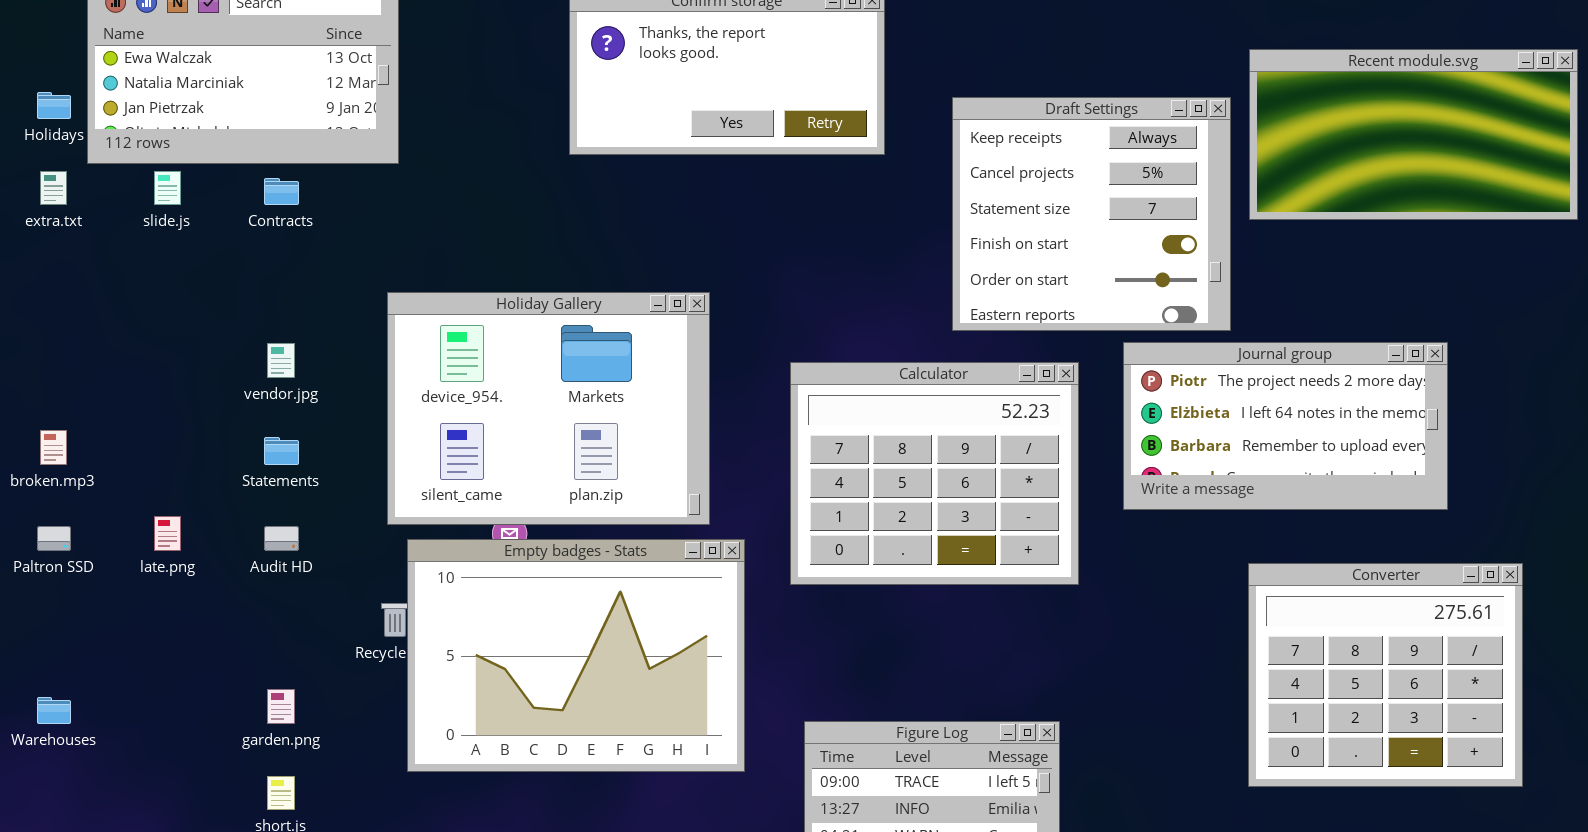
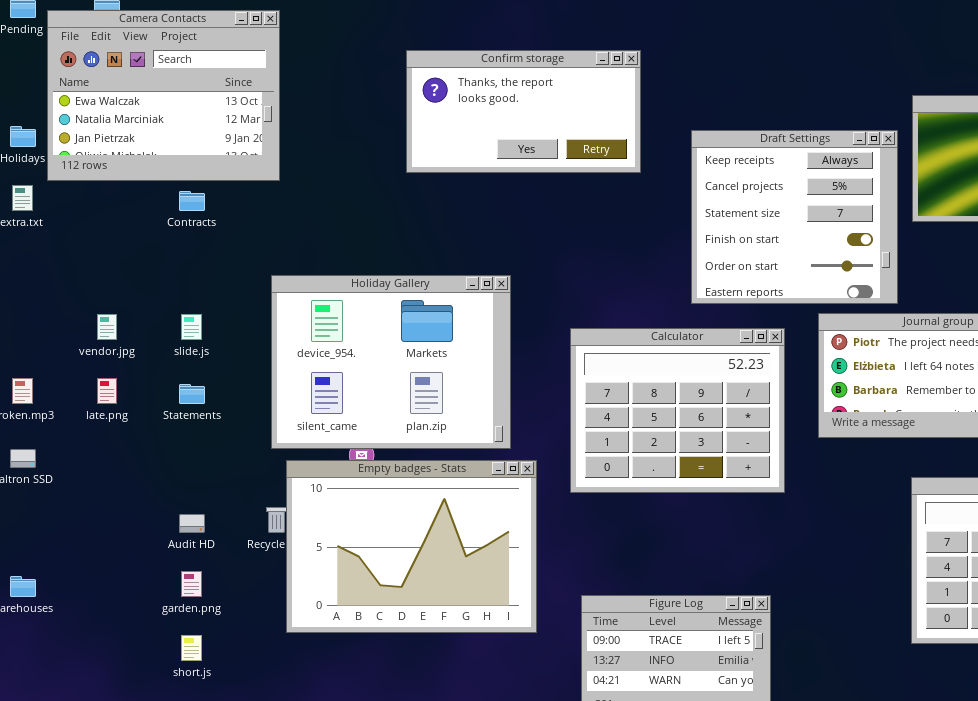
slide.js: [154,171,181,205] -> [181,314,202,340], moved
vendor.jpg: [267,343,295,378] -> [97,314,117,340], moved
late.png: [154,516,181,551] -> [97,378,117,404], moved
Audit HD: [264,526,299,551] -> [179,514,205,533], moved

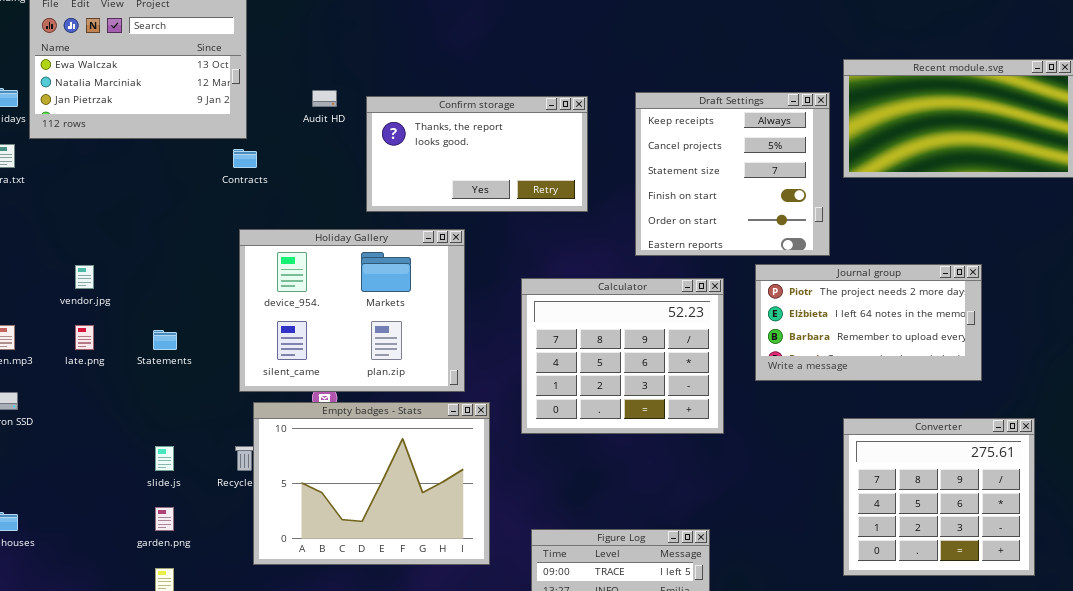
Confirm storage: [406,50,641,173] -> [366,96,588,212], moved
Contracts: [179,191,205,211] -> [233,149,257,168], moved
slide.js: [181,314,202,340] -> [155,446,174,471], moved
Audit HD: [179,514,205,533] -> [312,90,337,107], moved

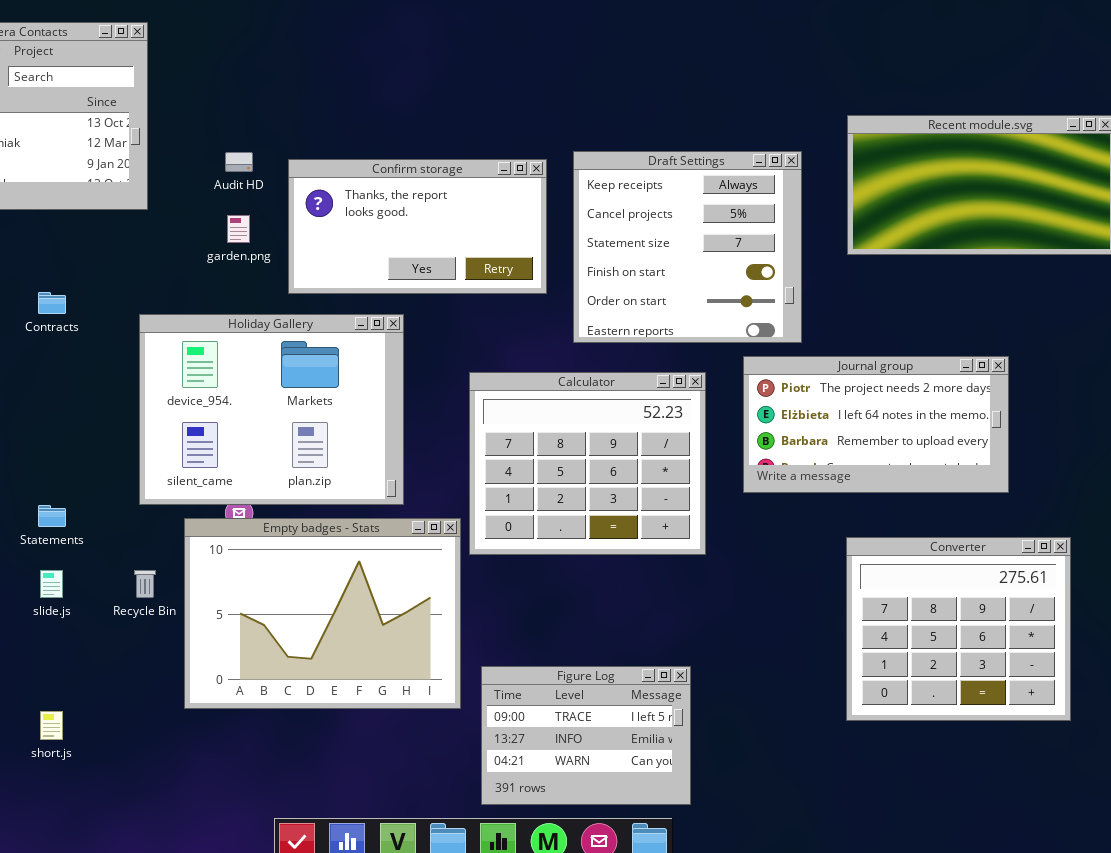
Draft Settings: [635,92,830,256] -> [573,151,802,343], moved
Contracts: [233,149,257,168] -> [38,292,66,314], moved
Statements: [153,330,177,350] -> [38,505,66,527], moved
Empty badges - Stats: [253,402,490,565] -> [184,518,461,709], moved
garden.png: [155,507,174,531] -> [227,215,250,243], moved

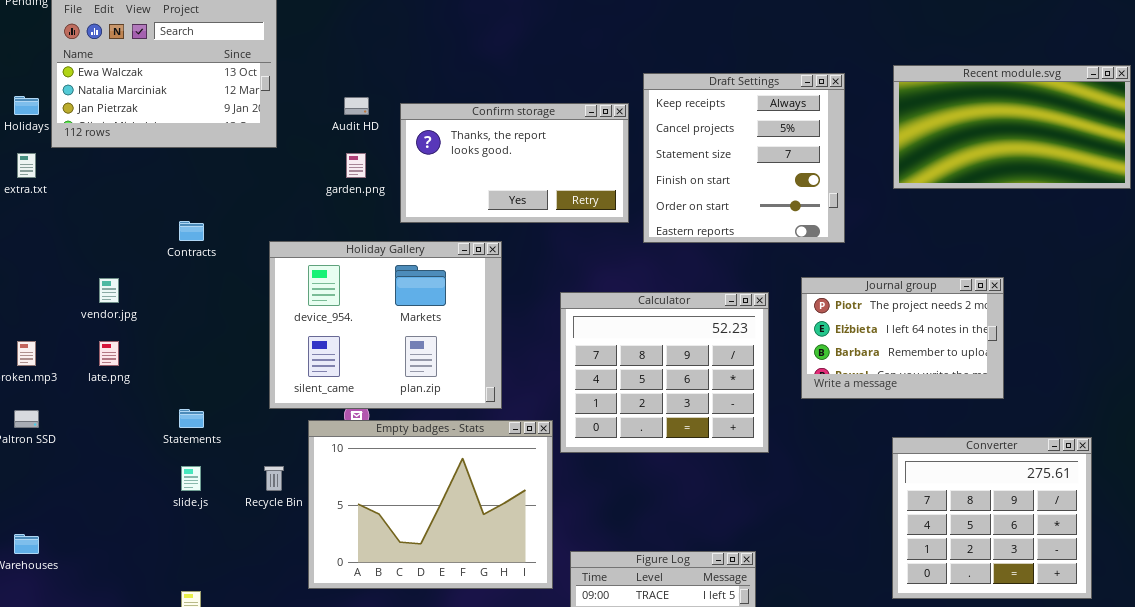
Draft Settings: [573,151,802,343] -> [643,73,845,243], moved
Journal group: [743,356,1009,493] -> [801,277,1004,399], resized

